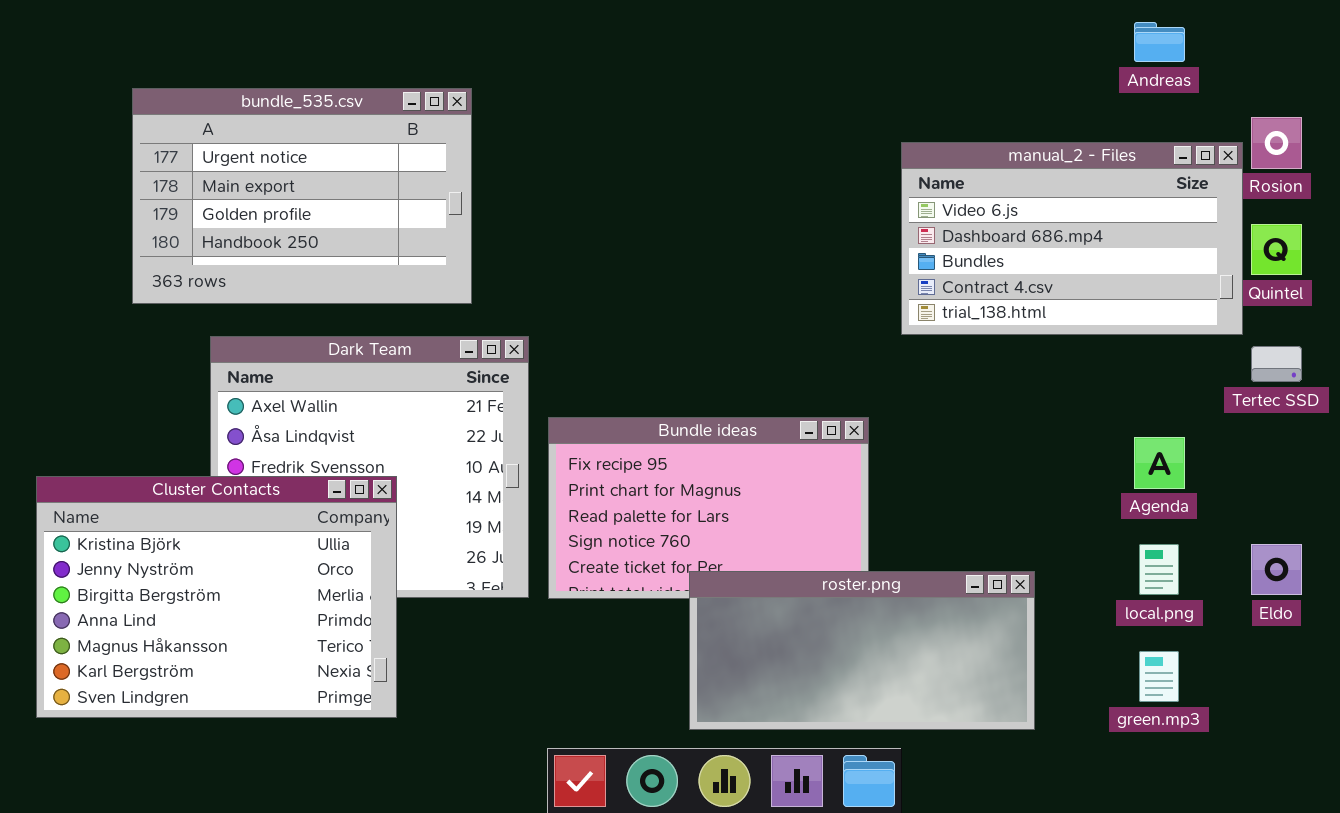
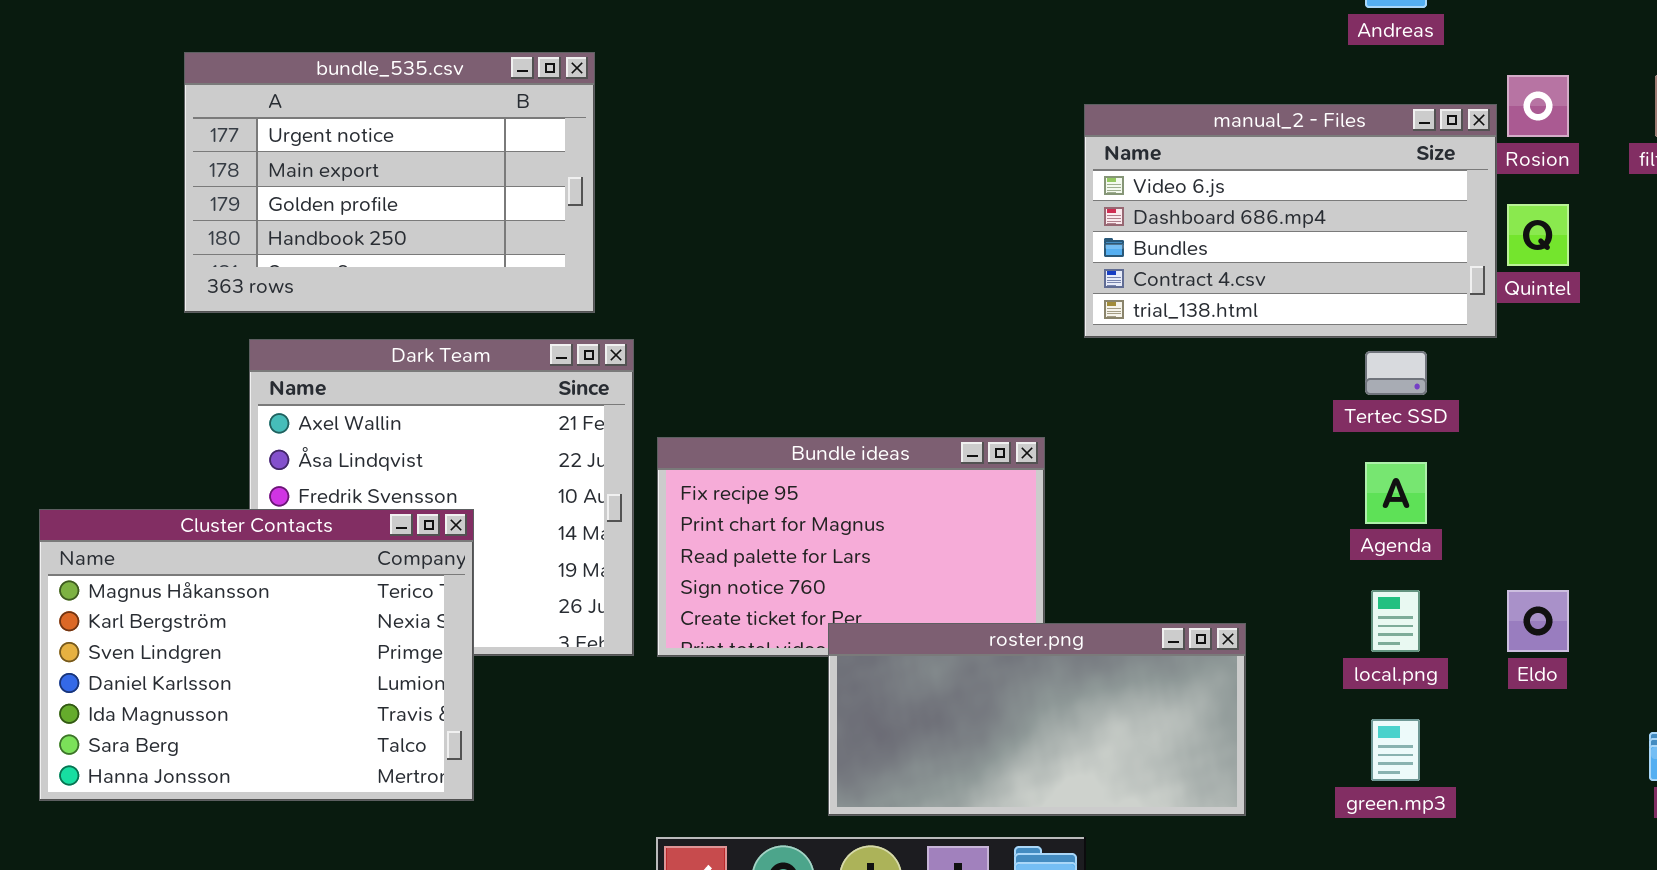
bundle_535.csv: [132,88,472,304] -> [184,52,595,313], moved
Tertec SSD: [1251,346,1302,382] -> [1365,351,1427,395], moved
Cluster Contacts: [36,476,397,718] -> [39,509,474,801], scrolled down 4 rows

